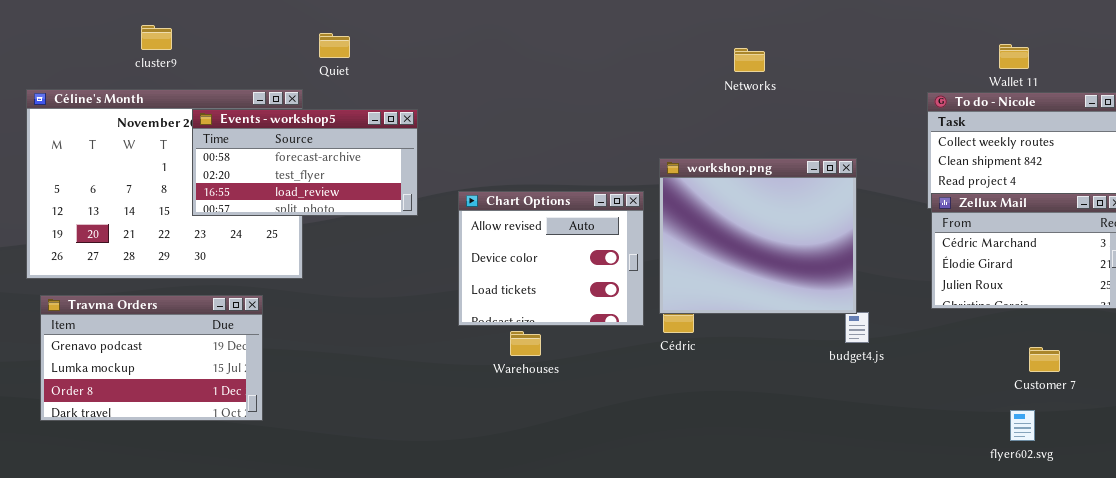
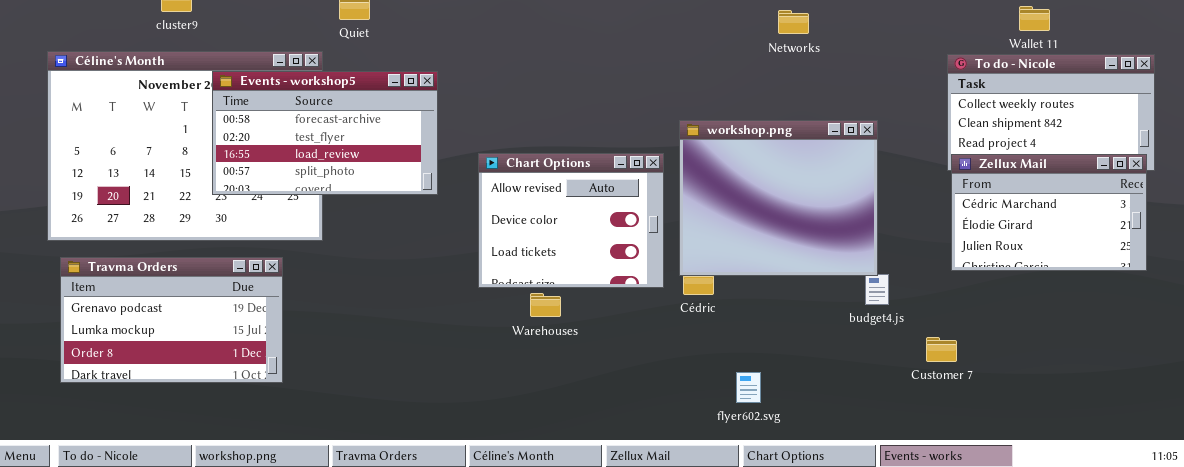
Networks: [734,48,765,72] -> [778,10,809,34], moved
Events - workshop5: [192,109,418,216] -> [212,71,438,195], resized
Customer 7: [1029,347,1060,372] -> [926,337,957,362], moved
flyer602.svg: [1010,410,1035,441] -> [736,372,761,403], moved

